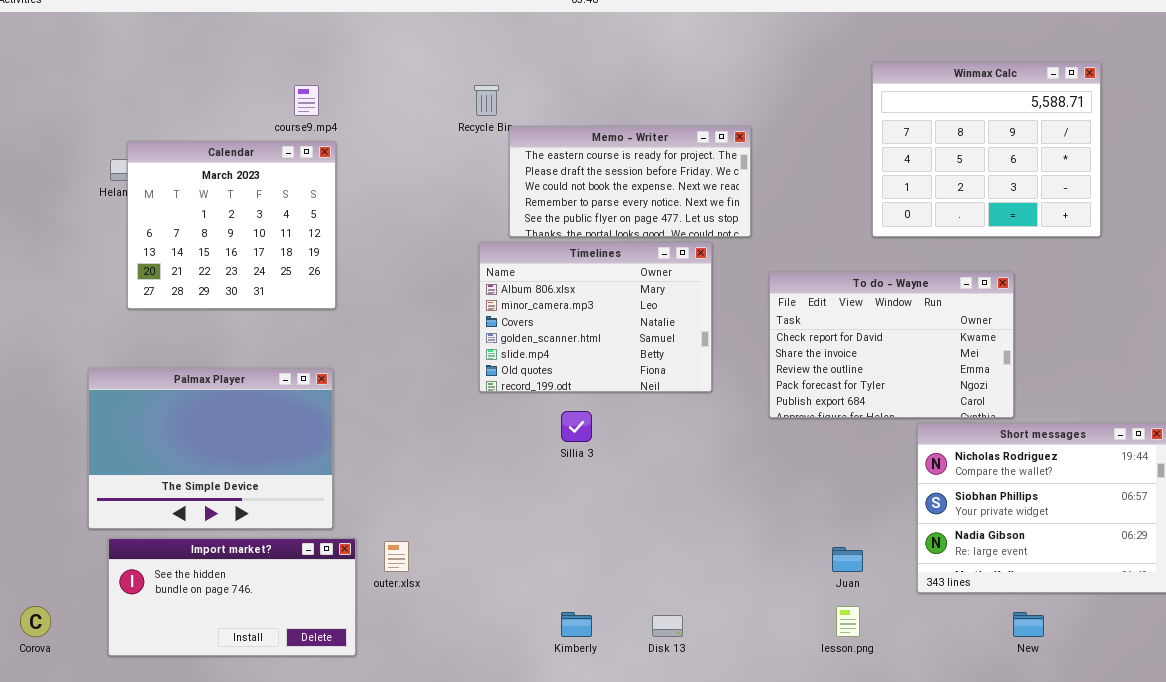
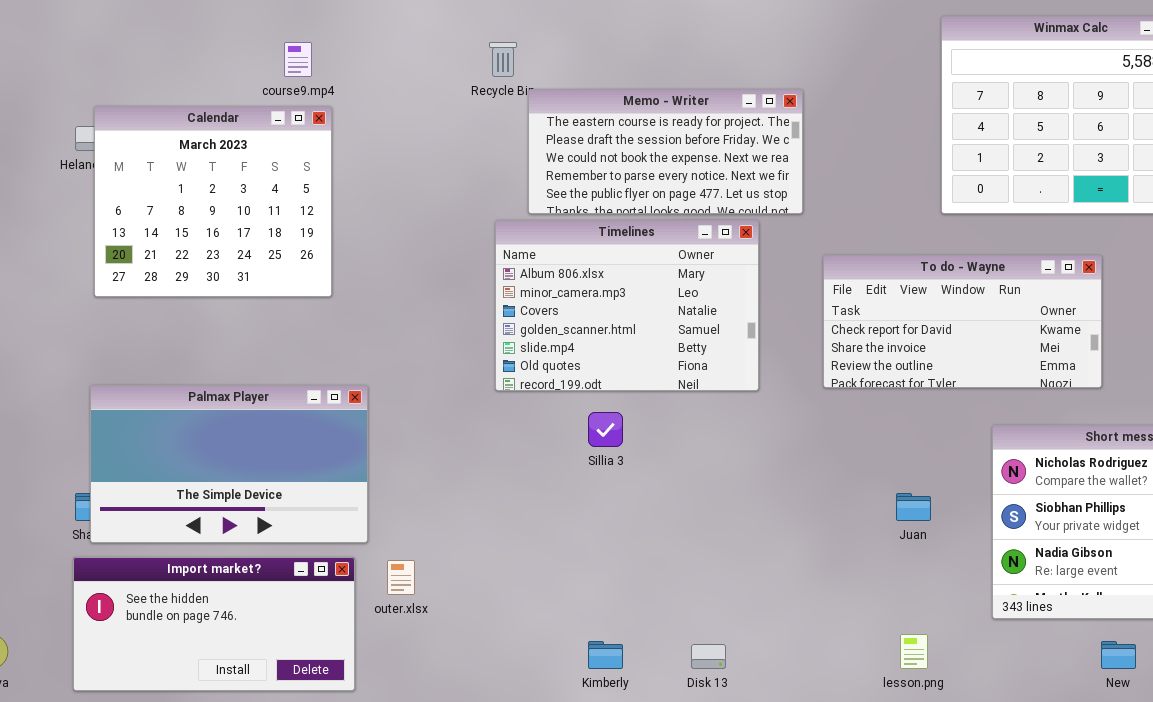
To do - Wayne: [769,272,1014,418] -> [823,255,1102,388], resized
Palmax Player: [88,368,333,529] -> [90,385,368,543], moved, resized
Juan: [832,547,863,572] -> [896,493,931,521], moved

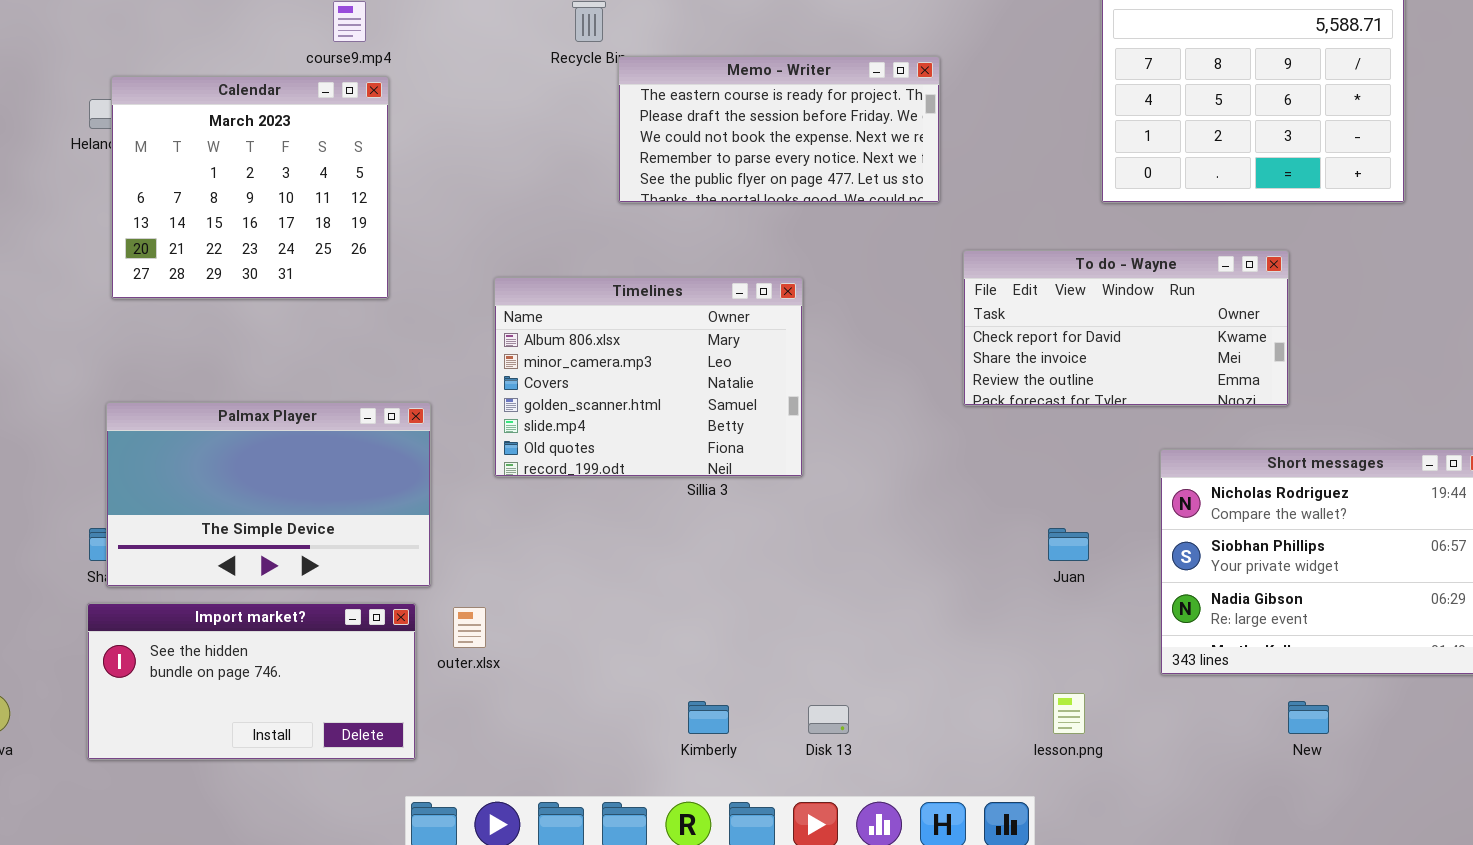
Timelines: [495,220,759,391] -> [494,277,803,477], moved

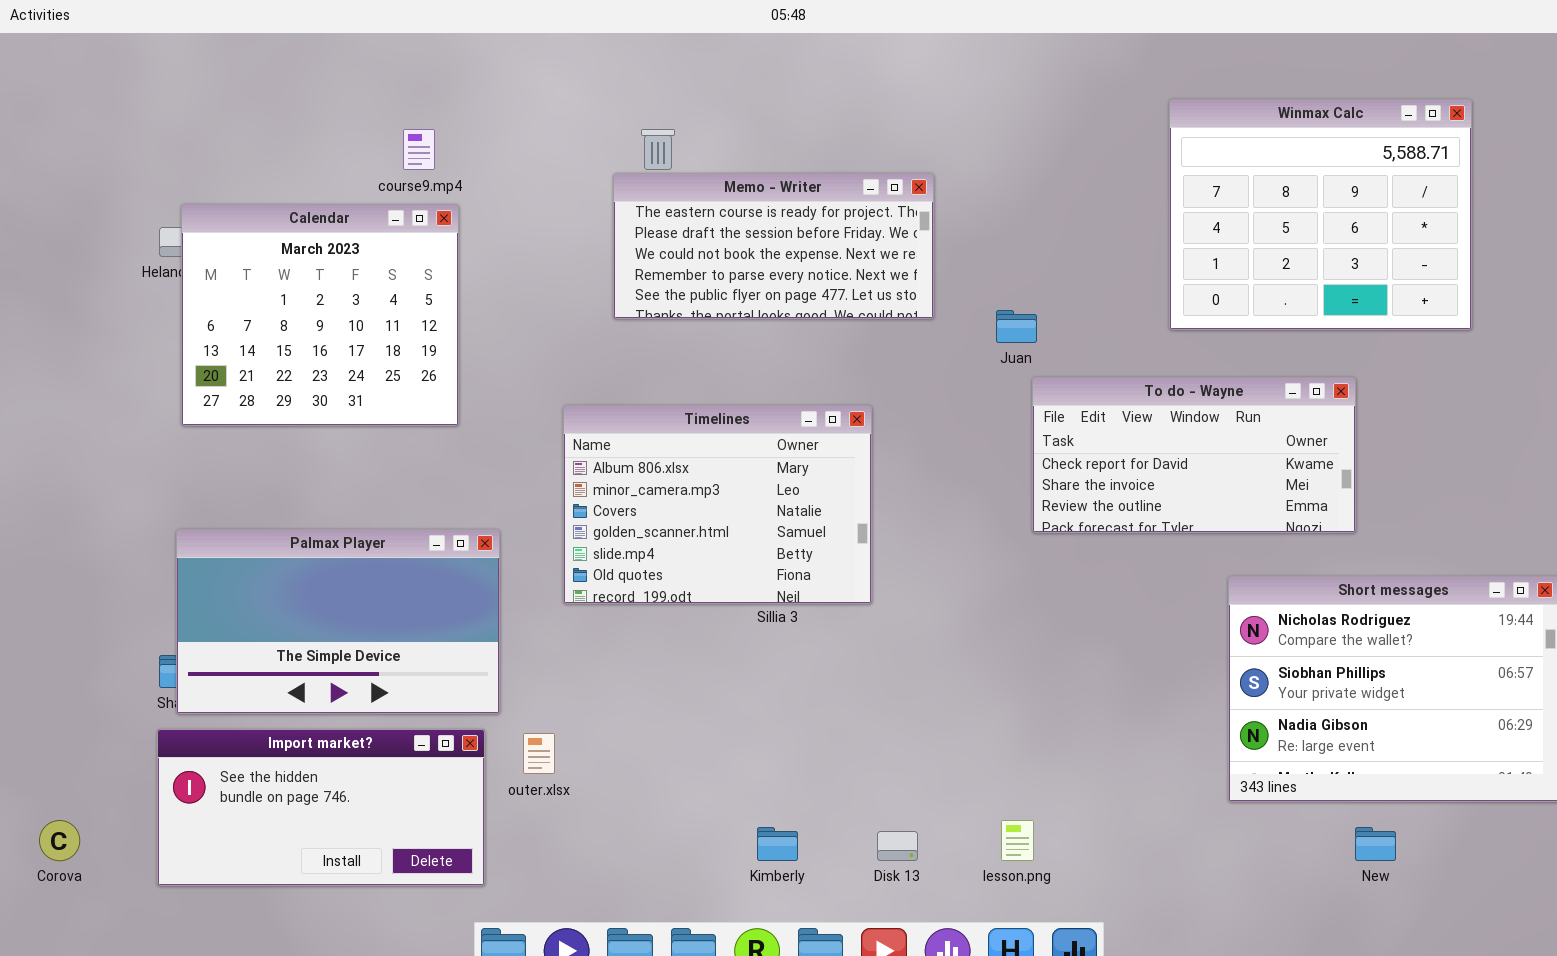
Memo - Writer: [618,56,940,203] -> [613,173,934,319], moved
Juan: [1048,528,1089,561] -> [996,310,1037,343], moved
lesson.png: [1053,693,1085,734] -> [1001,820,1034,861], moved

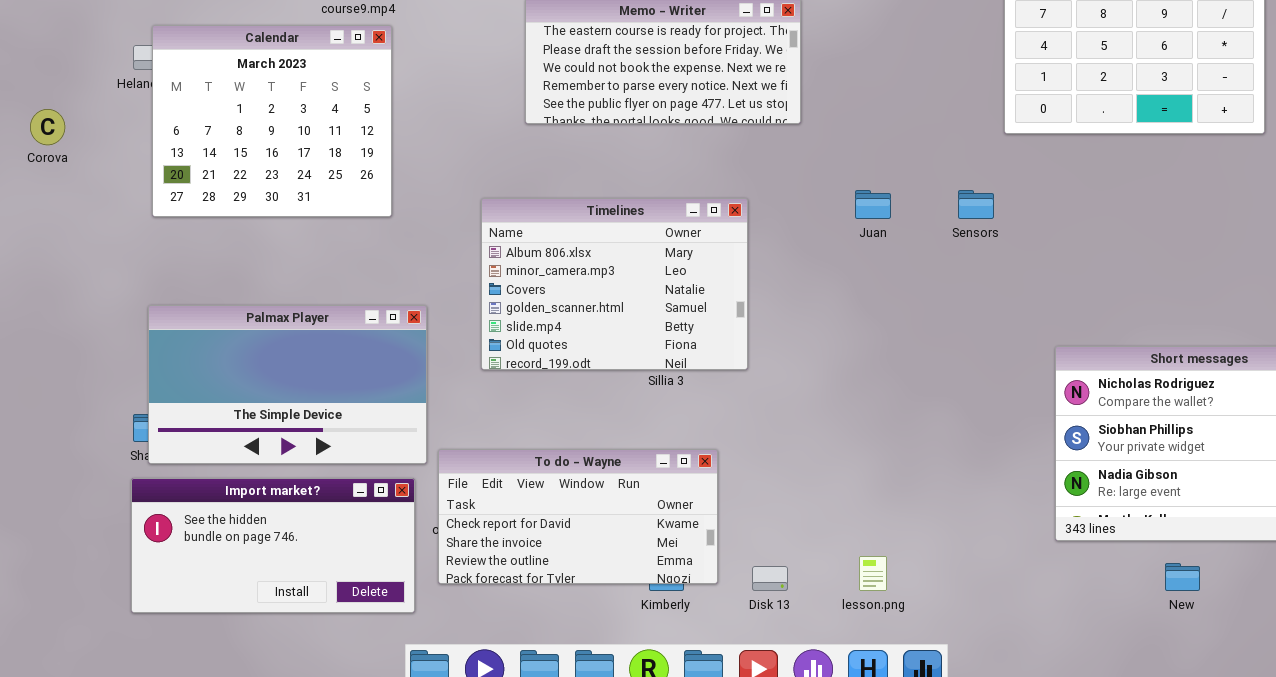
Juan: [996,310,1037,343] -> [855,190,891,219], moved
To do - Wayne: [1032,377,1356,533] -> [438,449,718,584], moved
Corova: [39,820,80,861] -> [30,109,65,145], moved

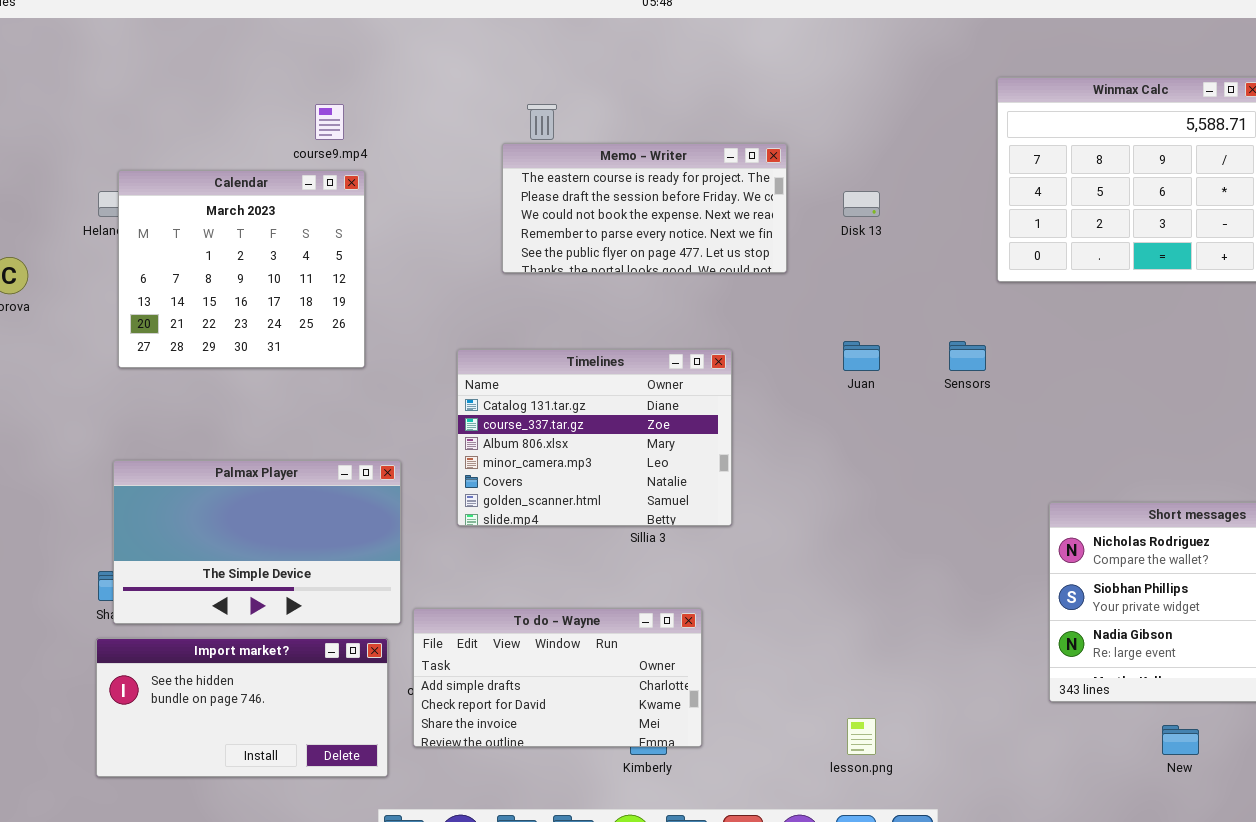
Timelines: [481,198,748,370] -> [457,349,732,526], scrolled up 2 rows
To do - Wayne: [438,449,718,584] -> [413,608,702,747], scrolled up 1 row
Disk 13: [752,566,788,591] -> [843,191,880,217], moved

